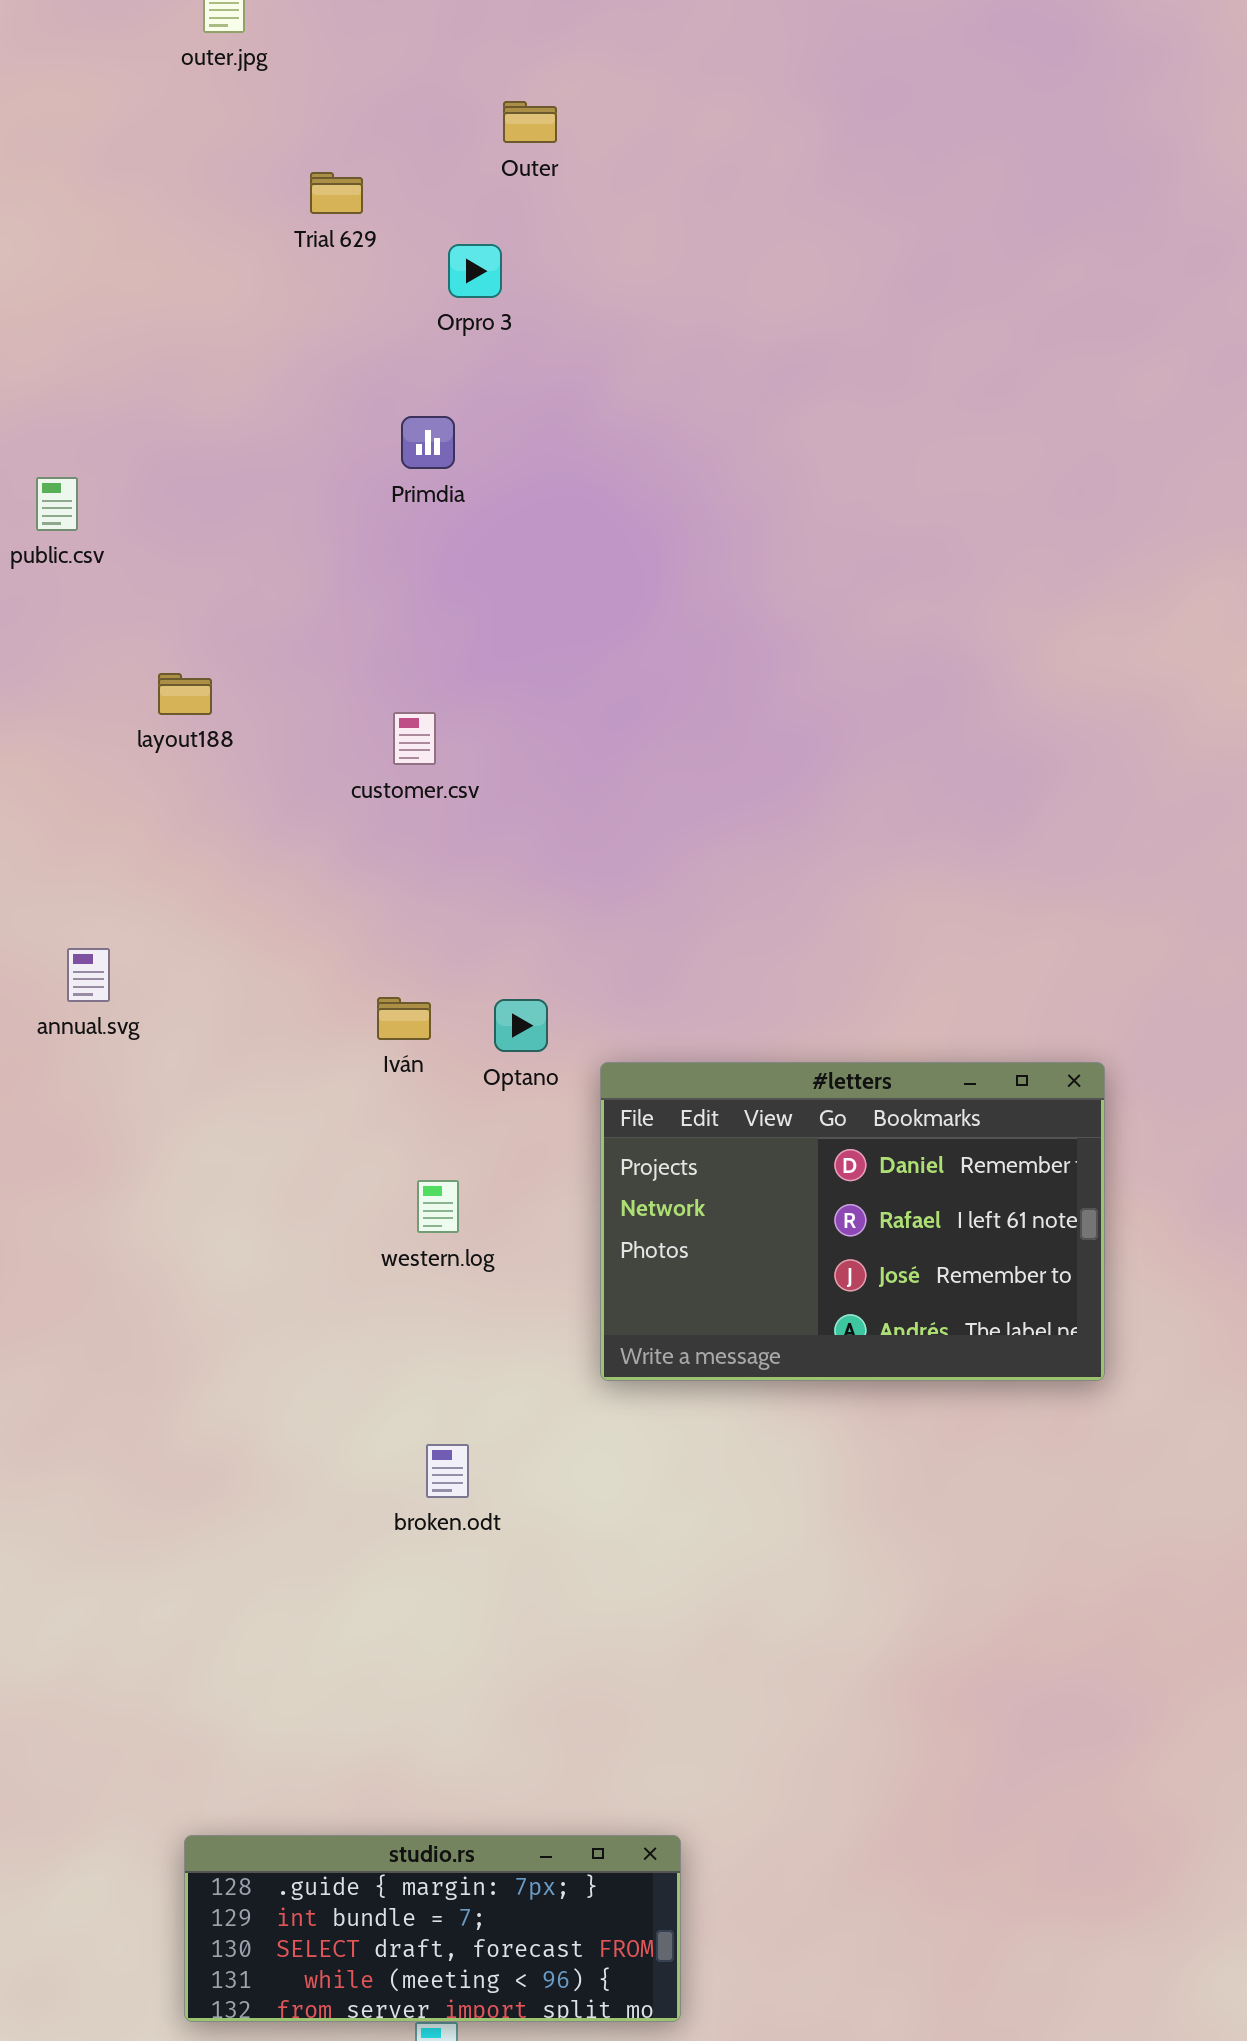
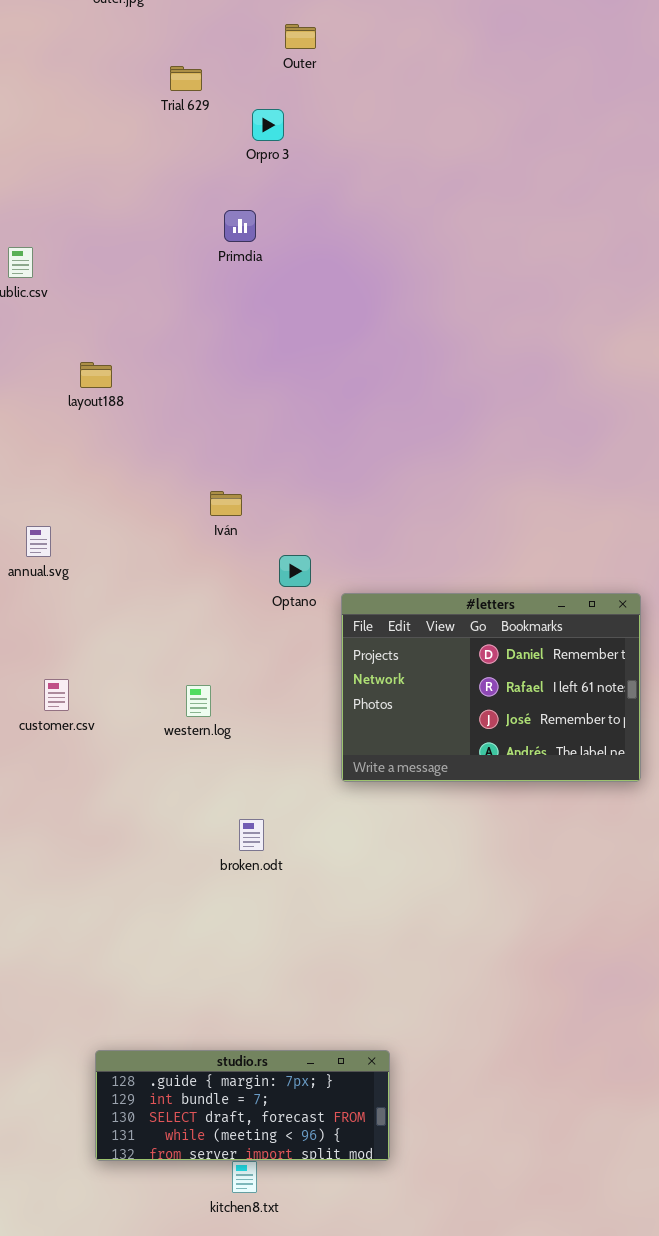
customer.csv: [393,712,436,765] -> [44,679,69,711], moved
Iván: [377,997,431,1040] -> [210,491,242,516], moved
western.log: [417,1180,459,1233] -> [186,685,211,717], moved

